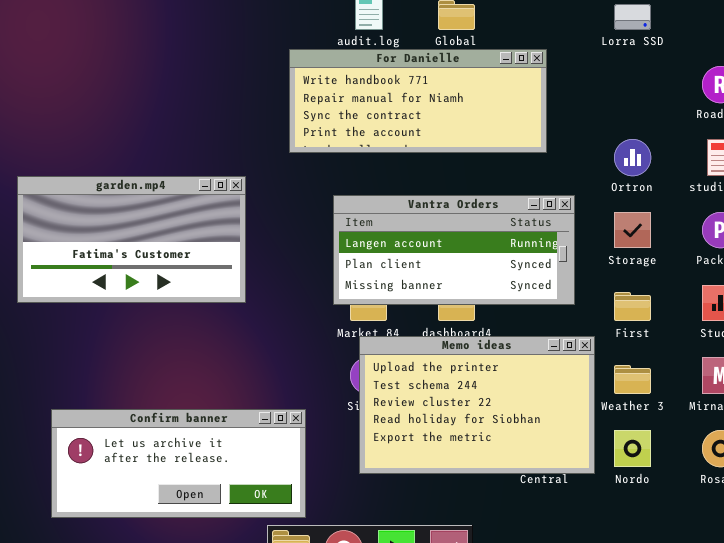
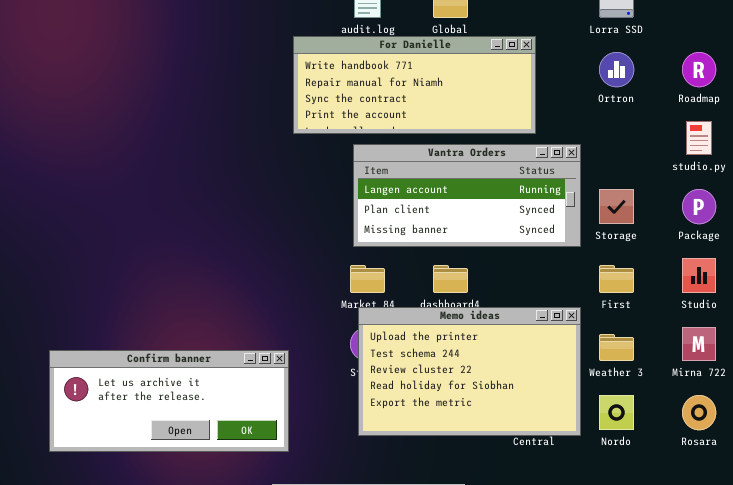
Ortron: [614,139,651,176] -> [599,52,634,87], moved
garden.mp4: [17,176,246,303] -> none, closed
Vantra Orders: [333,195,575,305] -> [353,144,581,247], moved
Confirm banner: [51,409,306,518] -> [49,350,289,452], moved

